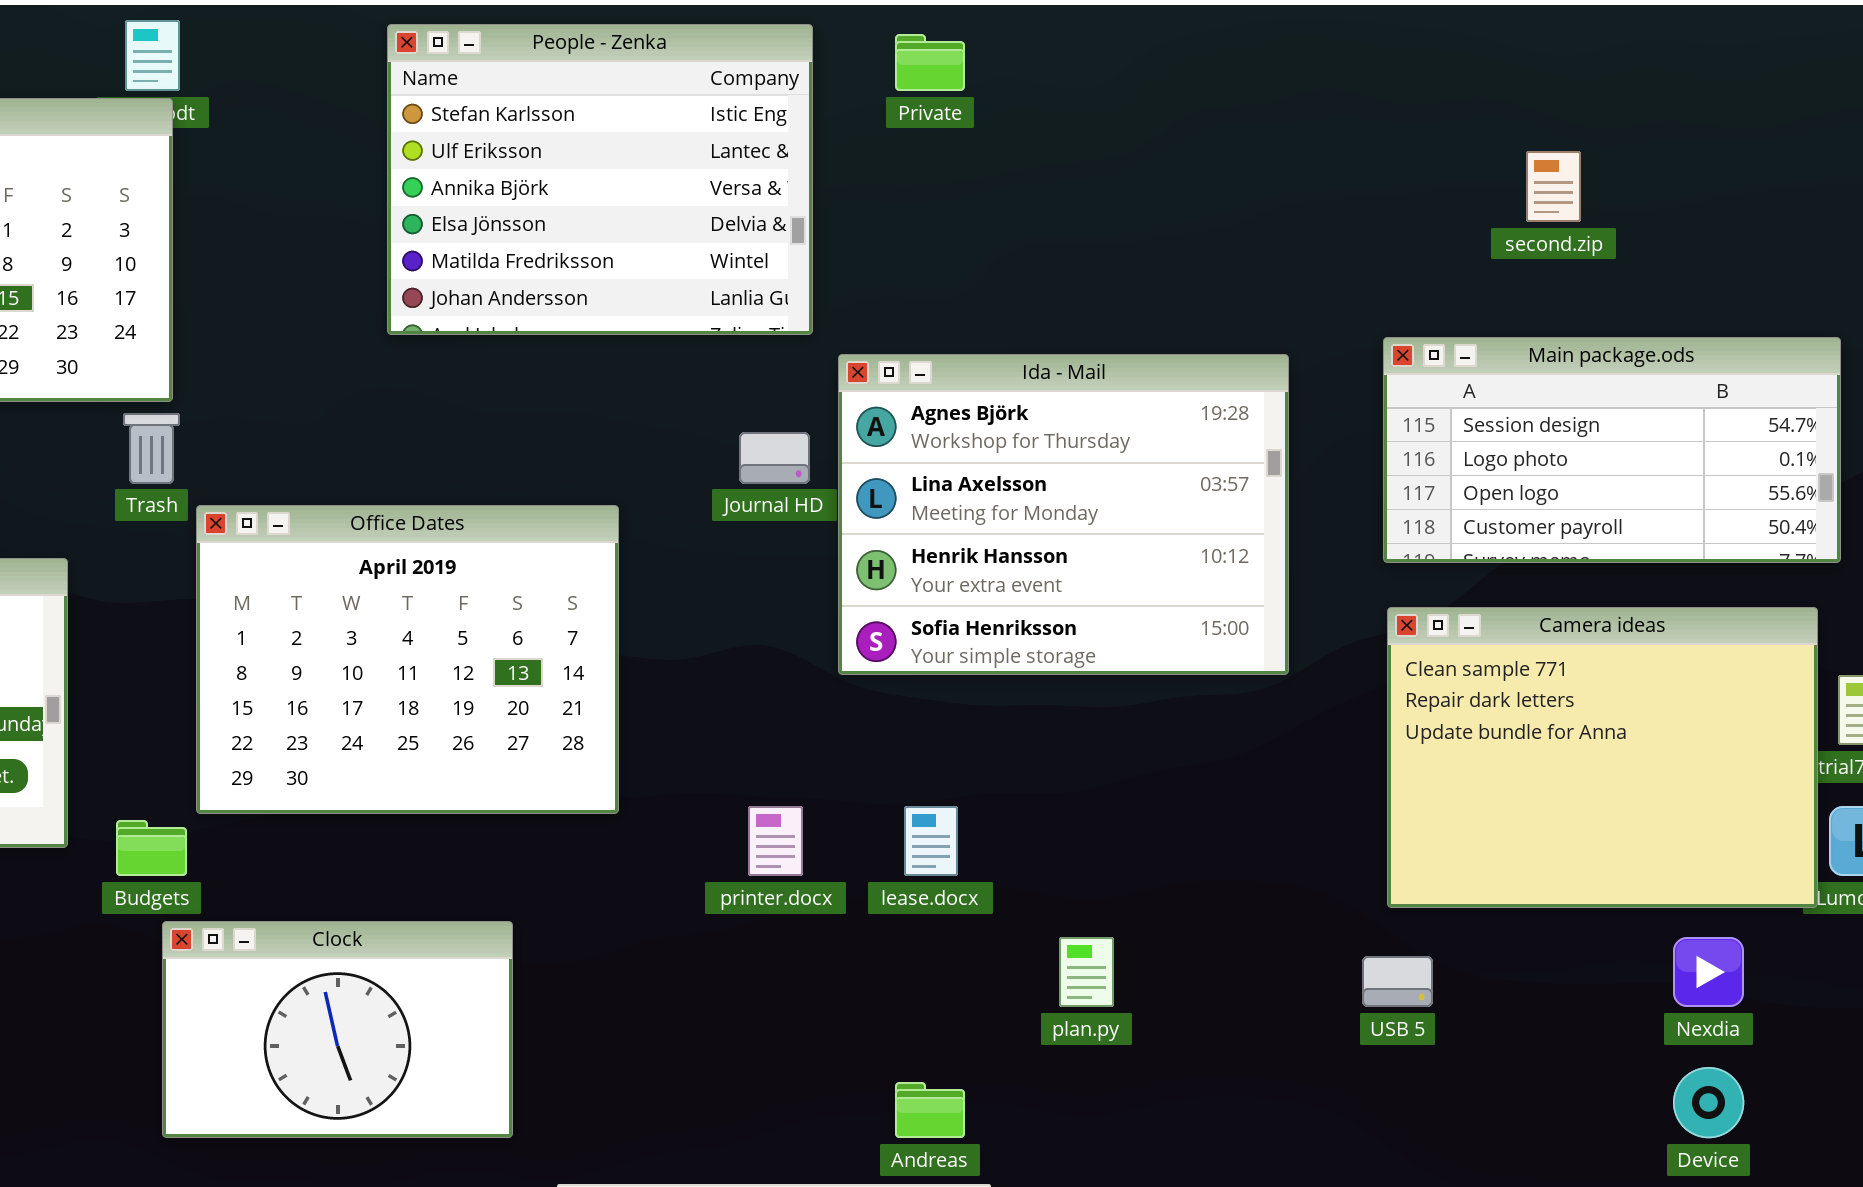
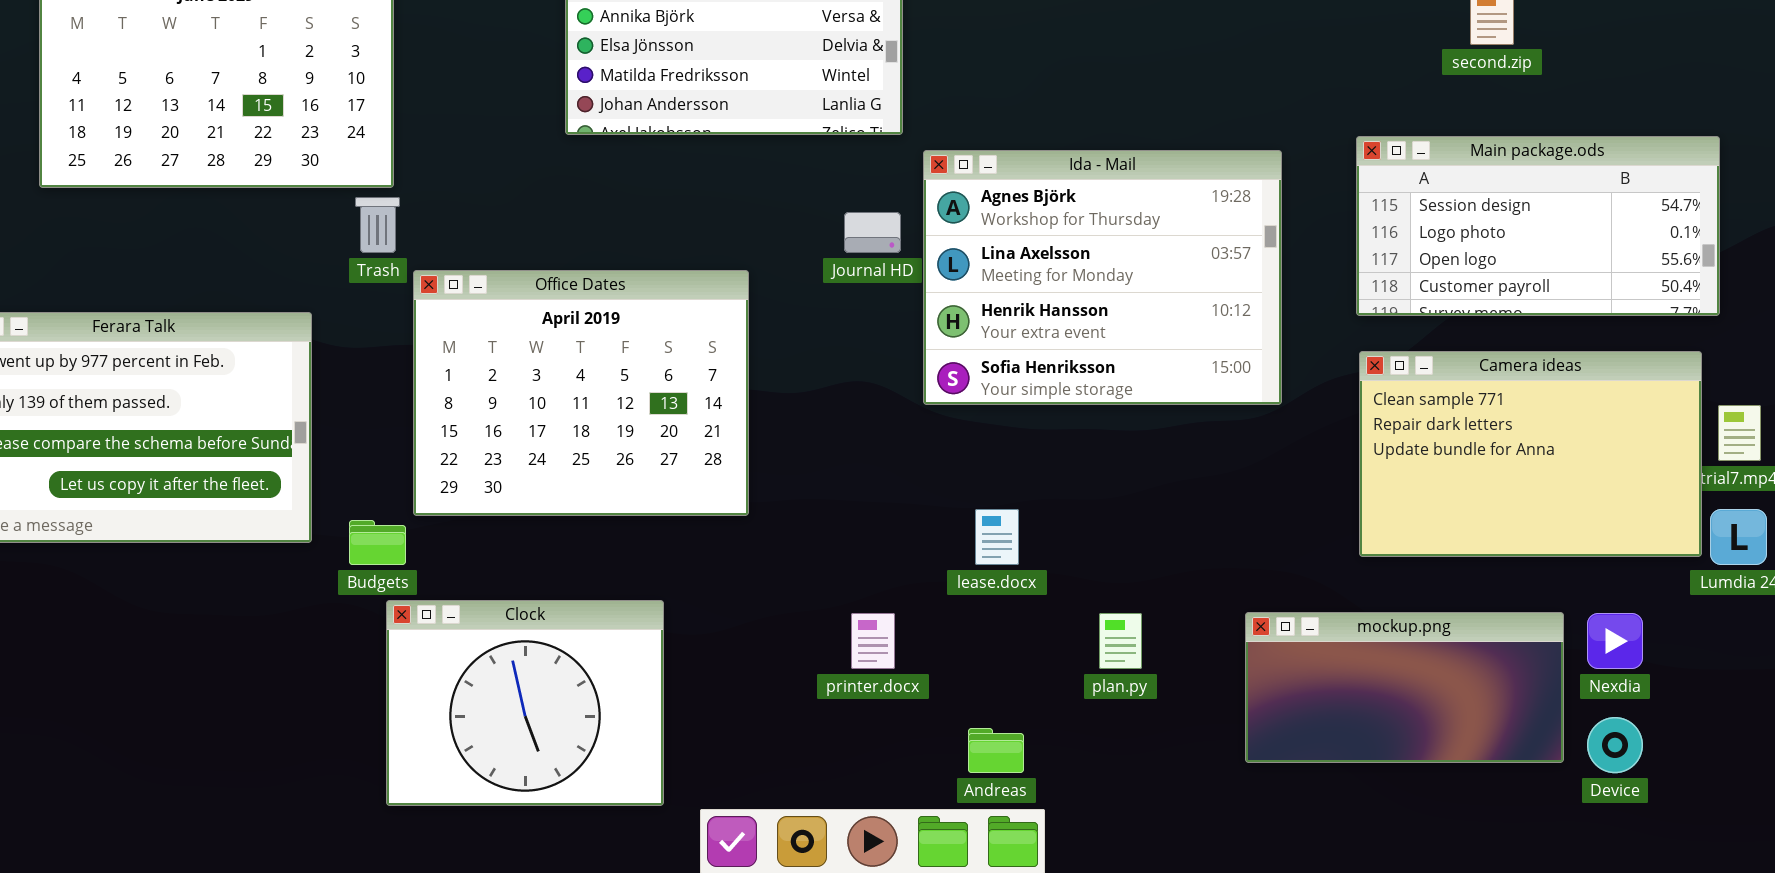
Camera ideas: [1387,607,1818,908] -> [1359,351,1702,557], resized
printer.docx: [748,806,803,876] -> [851,613,895,669], moved
Clock: [162,921,513,1138] -> [386,600,664,806], resized
mockup.png: none -> [1245,612,1564,763], opened

